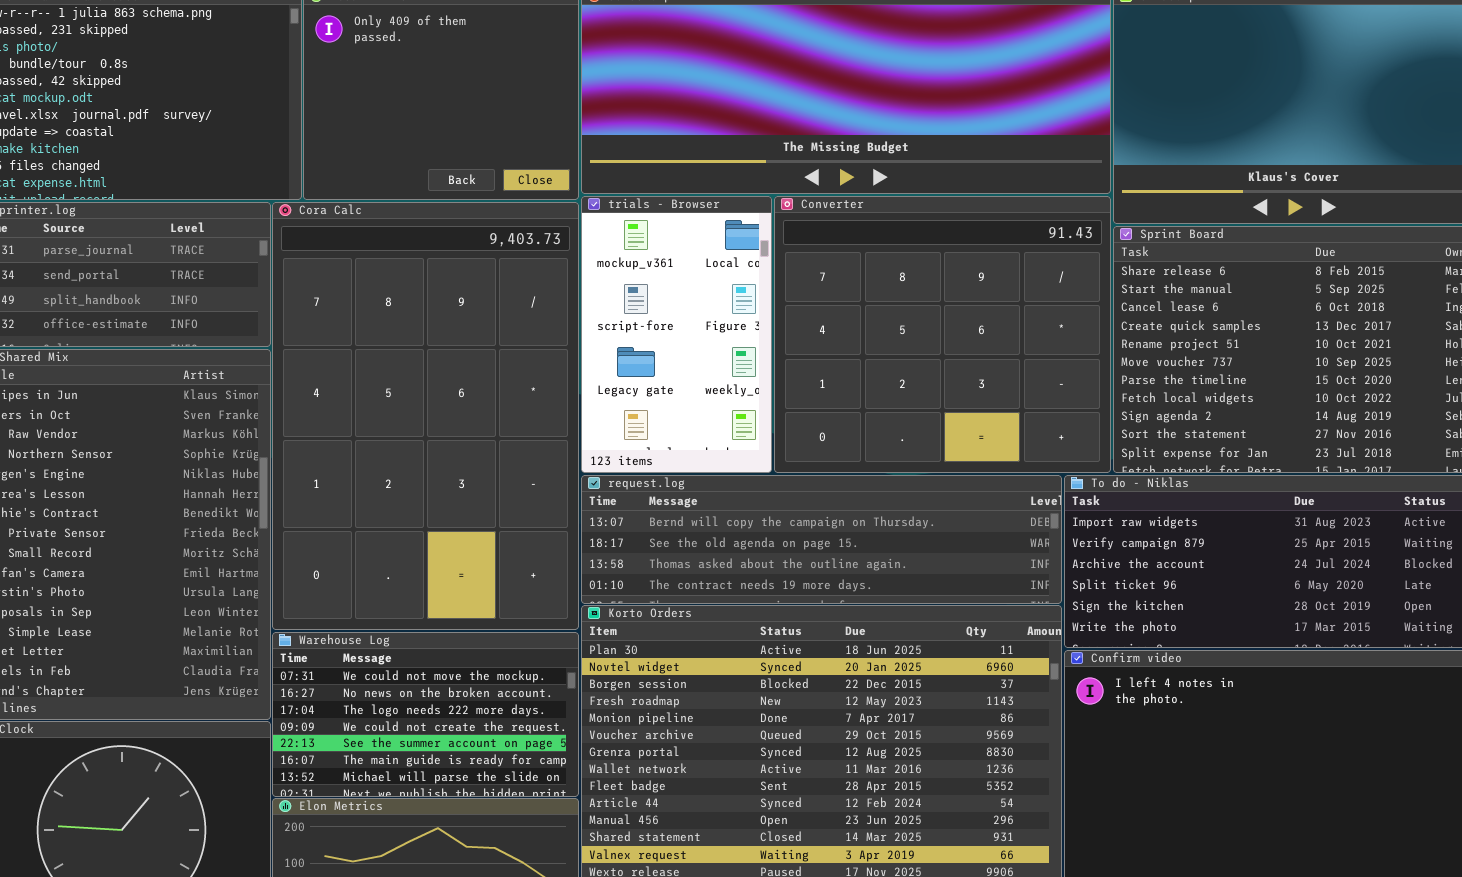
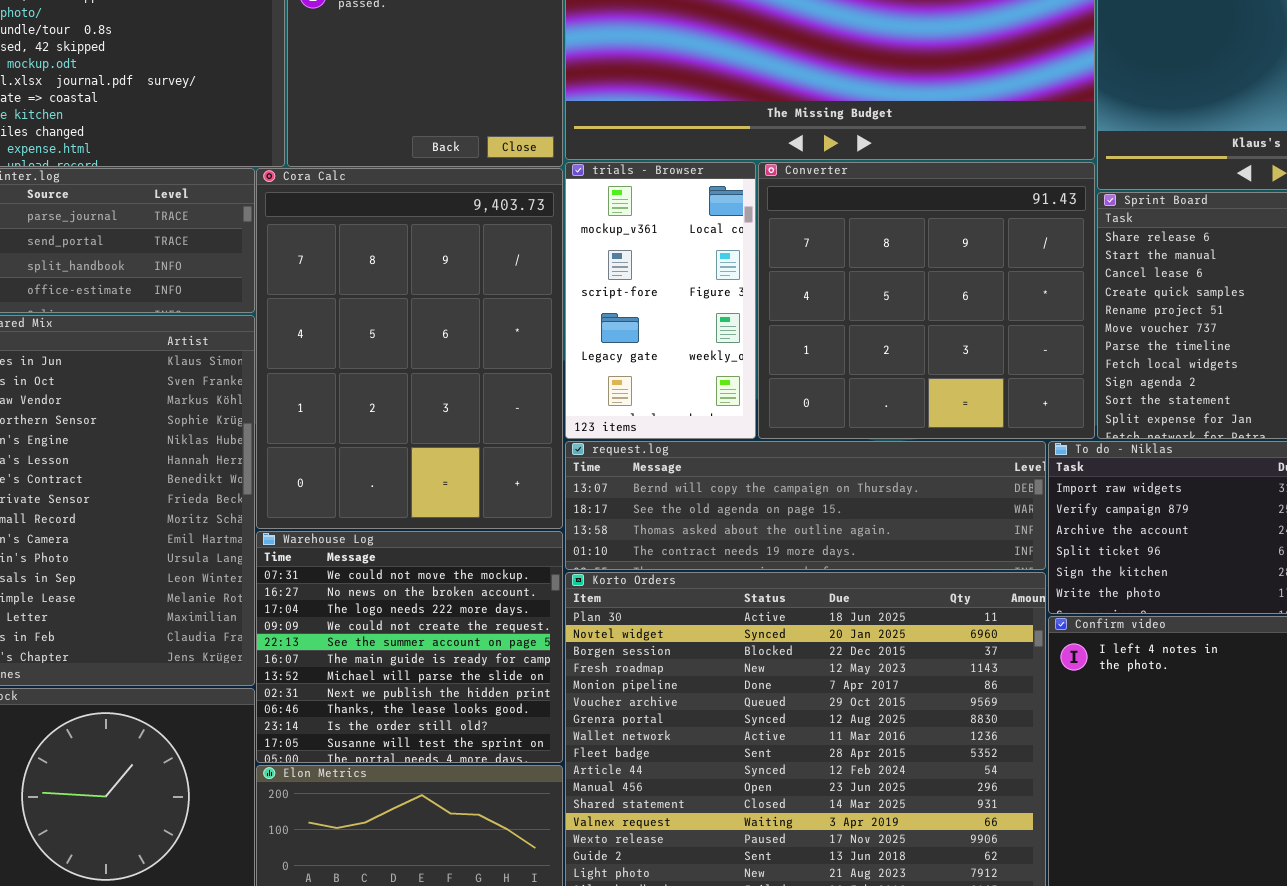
Cora Calc: [272,202,579,630] -> [256,168,563,529], resized
Warehouse Log: [272,632,579,797] -> [256,531,563,763], resized

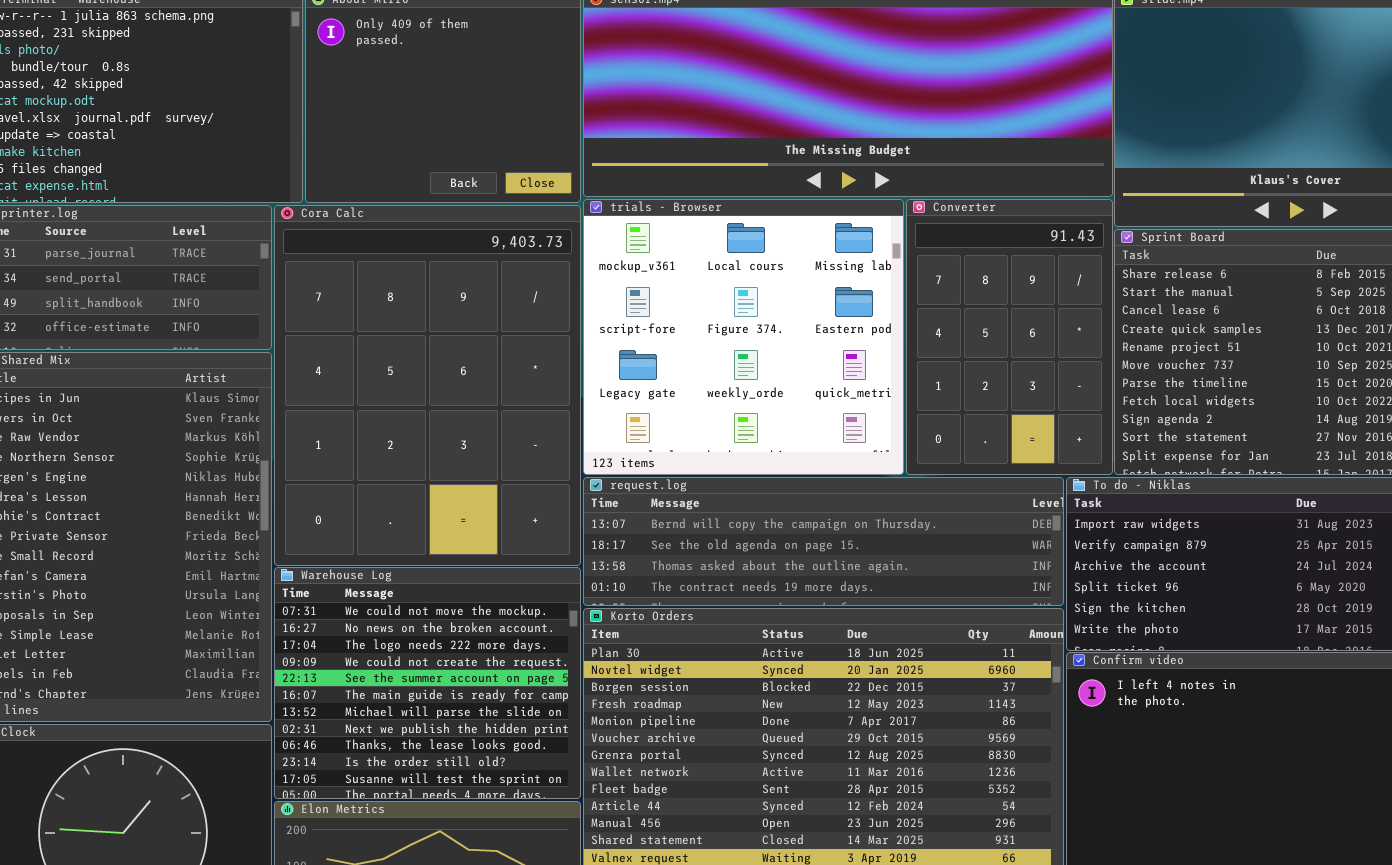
trials - Browser: [565,162,756,439] -> [583,199,904,475], resized
Converter: [758,162,1095,439] -> [906,199,1113,475], resized

